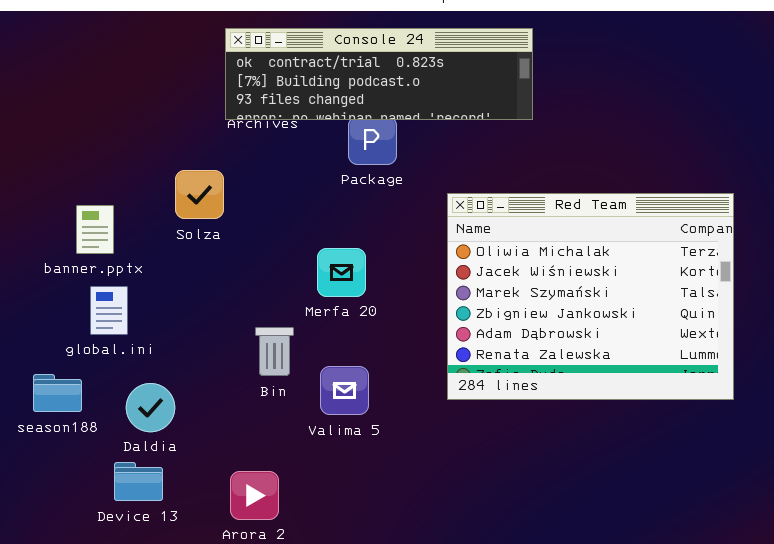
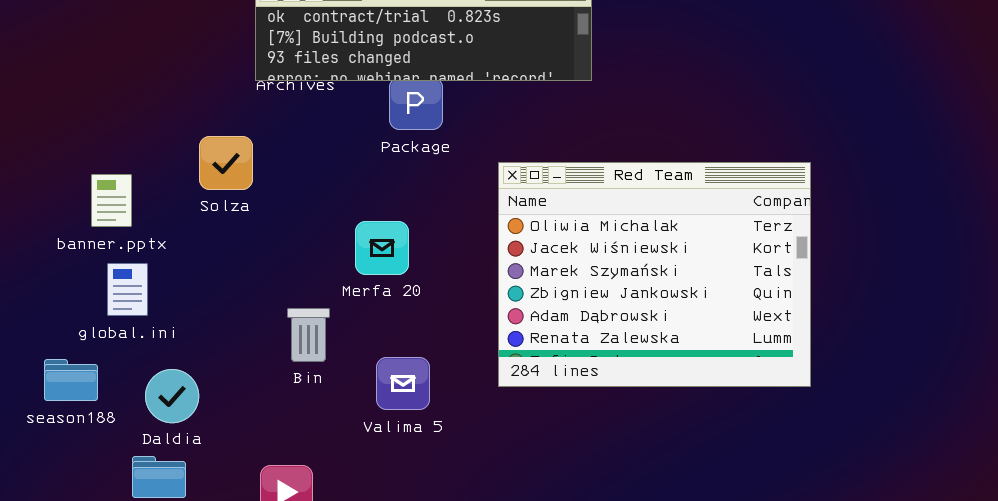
Valima 5: [320,366,369,415] -> [376,357,430,410], moved

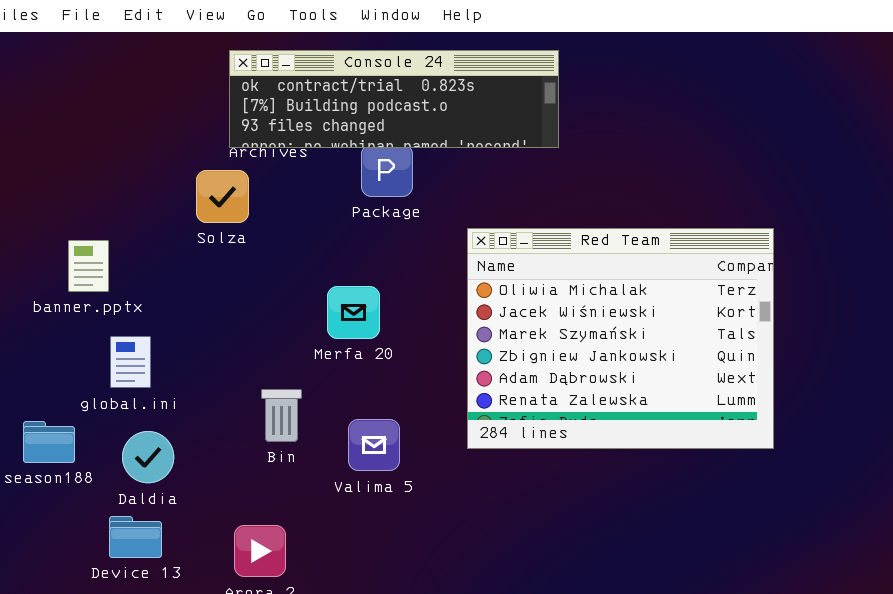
Solza: [199,136,253,190] -> [196,170,249,223], moved
global.ini: [107,263,148,316] -> [110,336,151,388], moved
Bin: [287,308,330,362] -> [261,389,302,442], moved

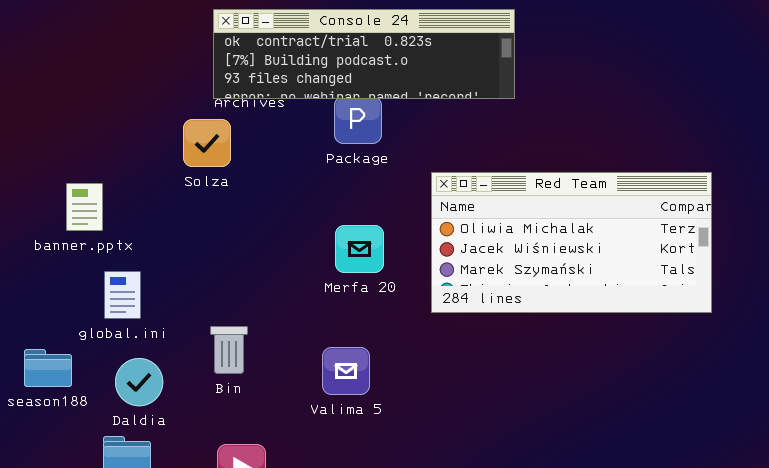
Red Team: [467,228,774,449] -> [431,172,712,313], resized
Merfa 20: [327,286,380,339] -> [335,225,384,273], moved
Bin: [261,389,302,442] -> [210,326,248,374], moved

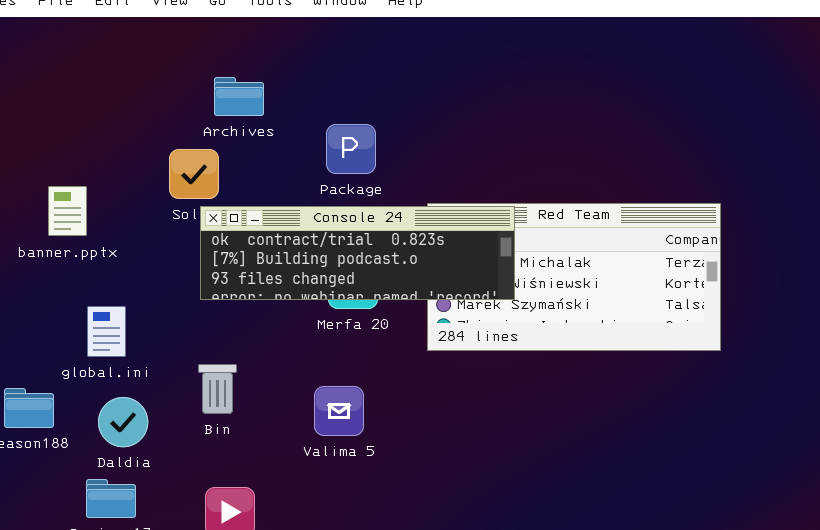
Console 24: [213,9,515,99] -> [200,206,515,300], moved
banner.pptx: [66,183,103,231] -> [48,186,87,236], moved

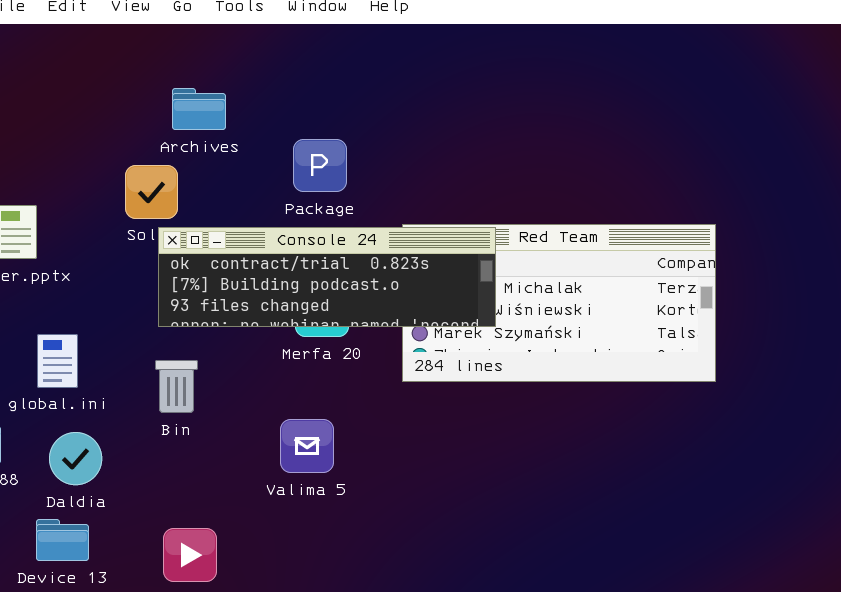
Bin: [198,364,237,414] -> [155,360,198,413], moved

